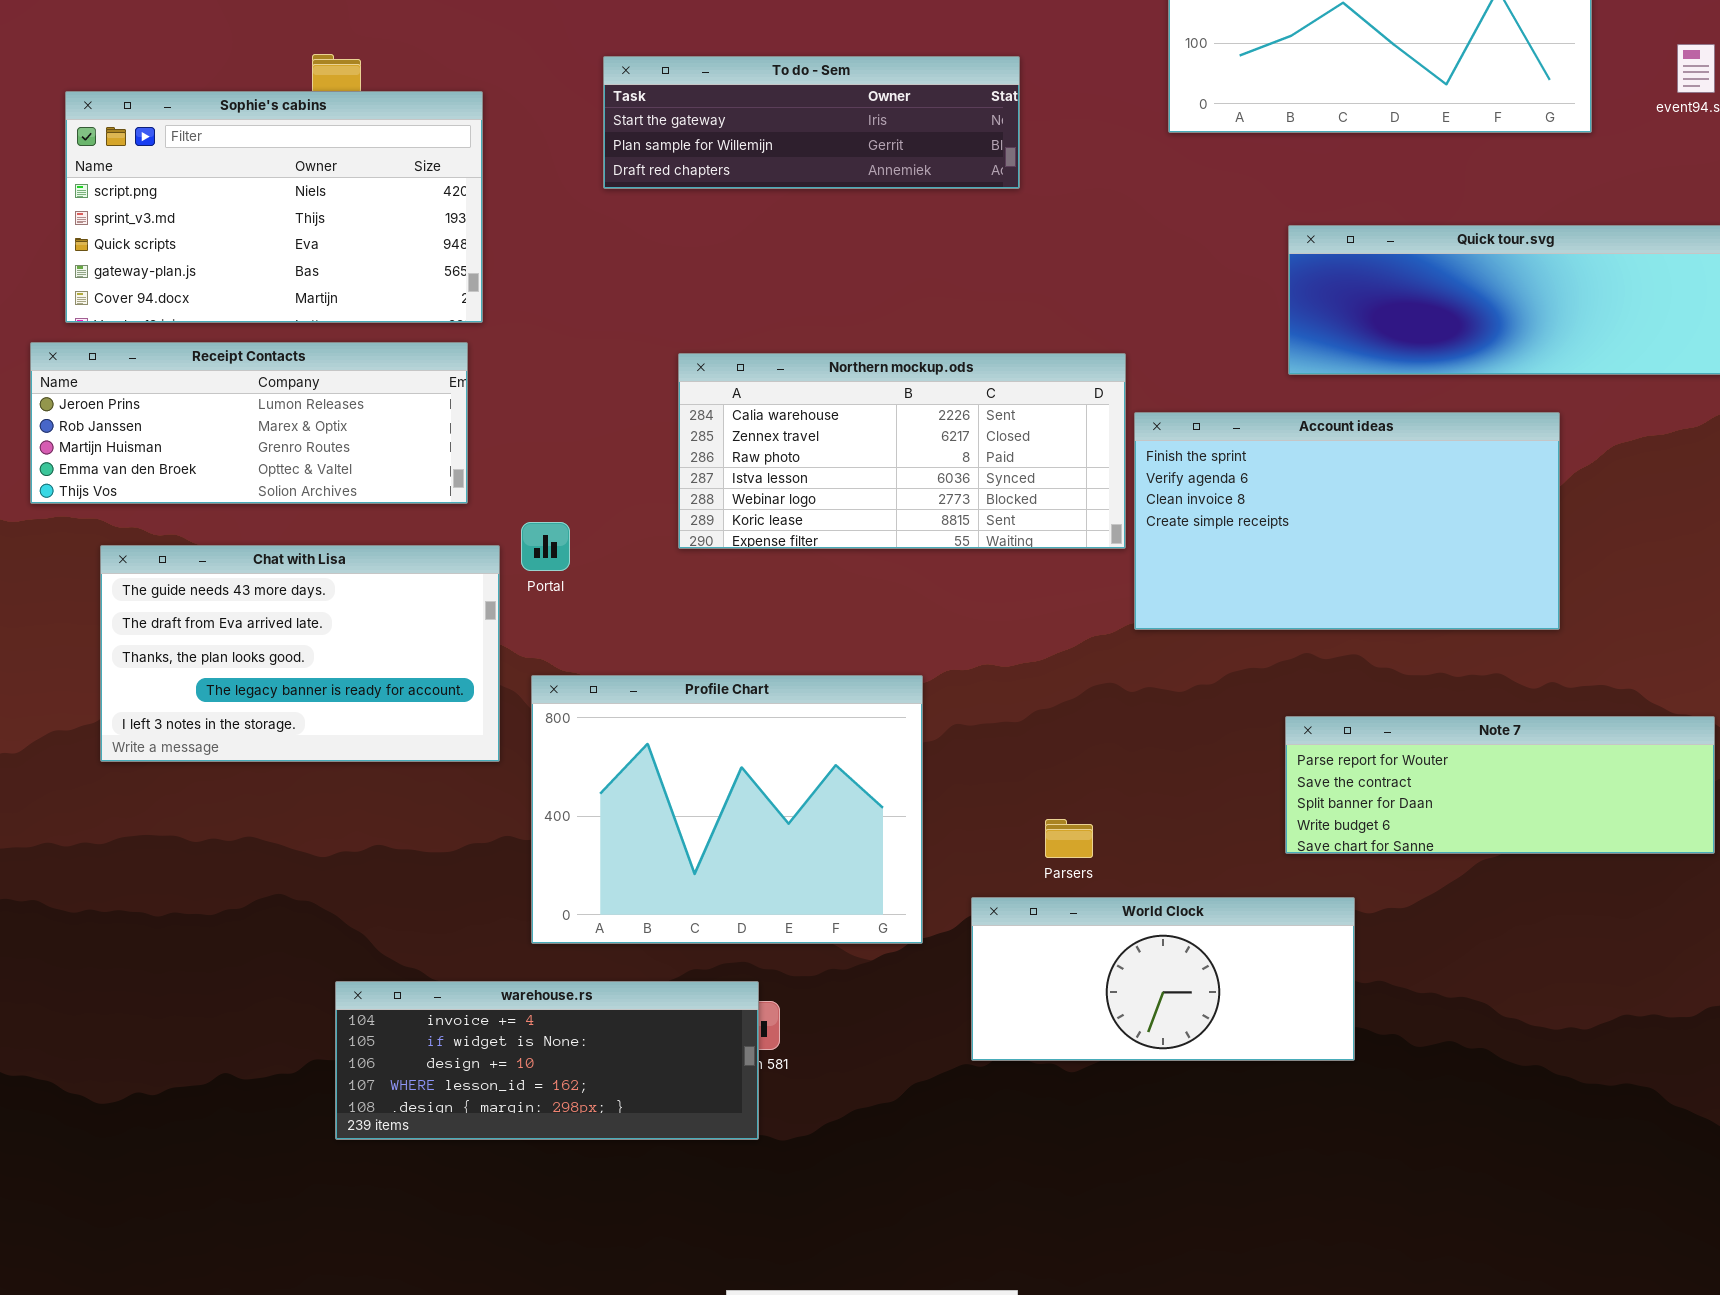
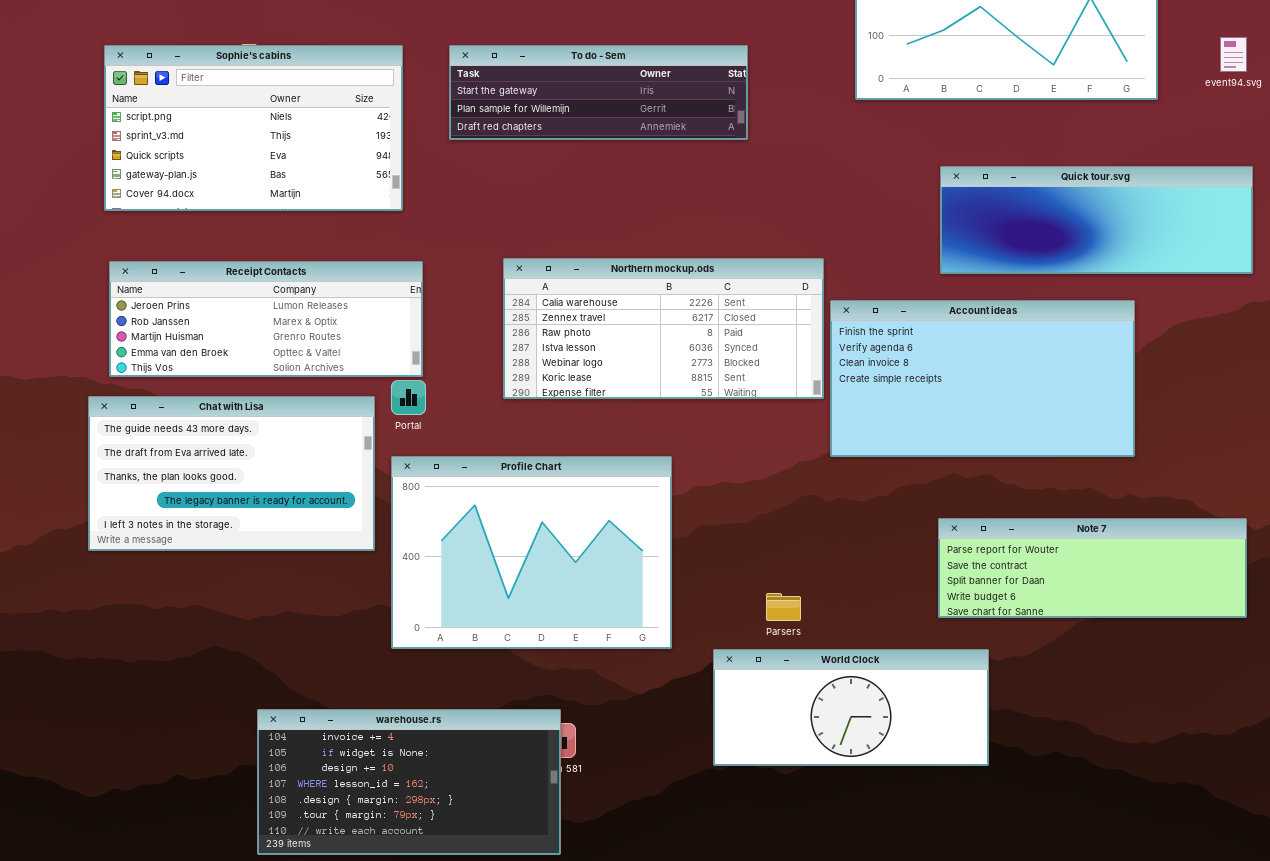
Sophie's cabins: [65,91,483,323] -> [104,45,403,211], moved
Receipt Contacts: [30,342,468,504] -> [109,261,423,377], moved
Profile Chart: [531,675,923,944] -> [391,456,672,649], moved
warehouse.rs: [335,981,759,1140] -> [257,709,561,855], resized

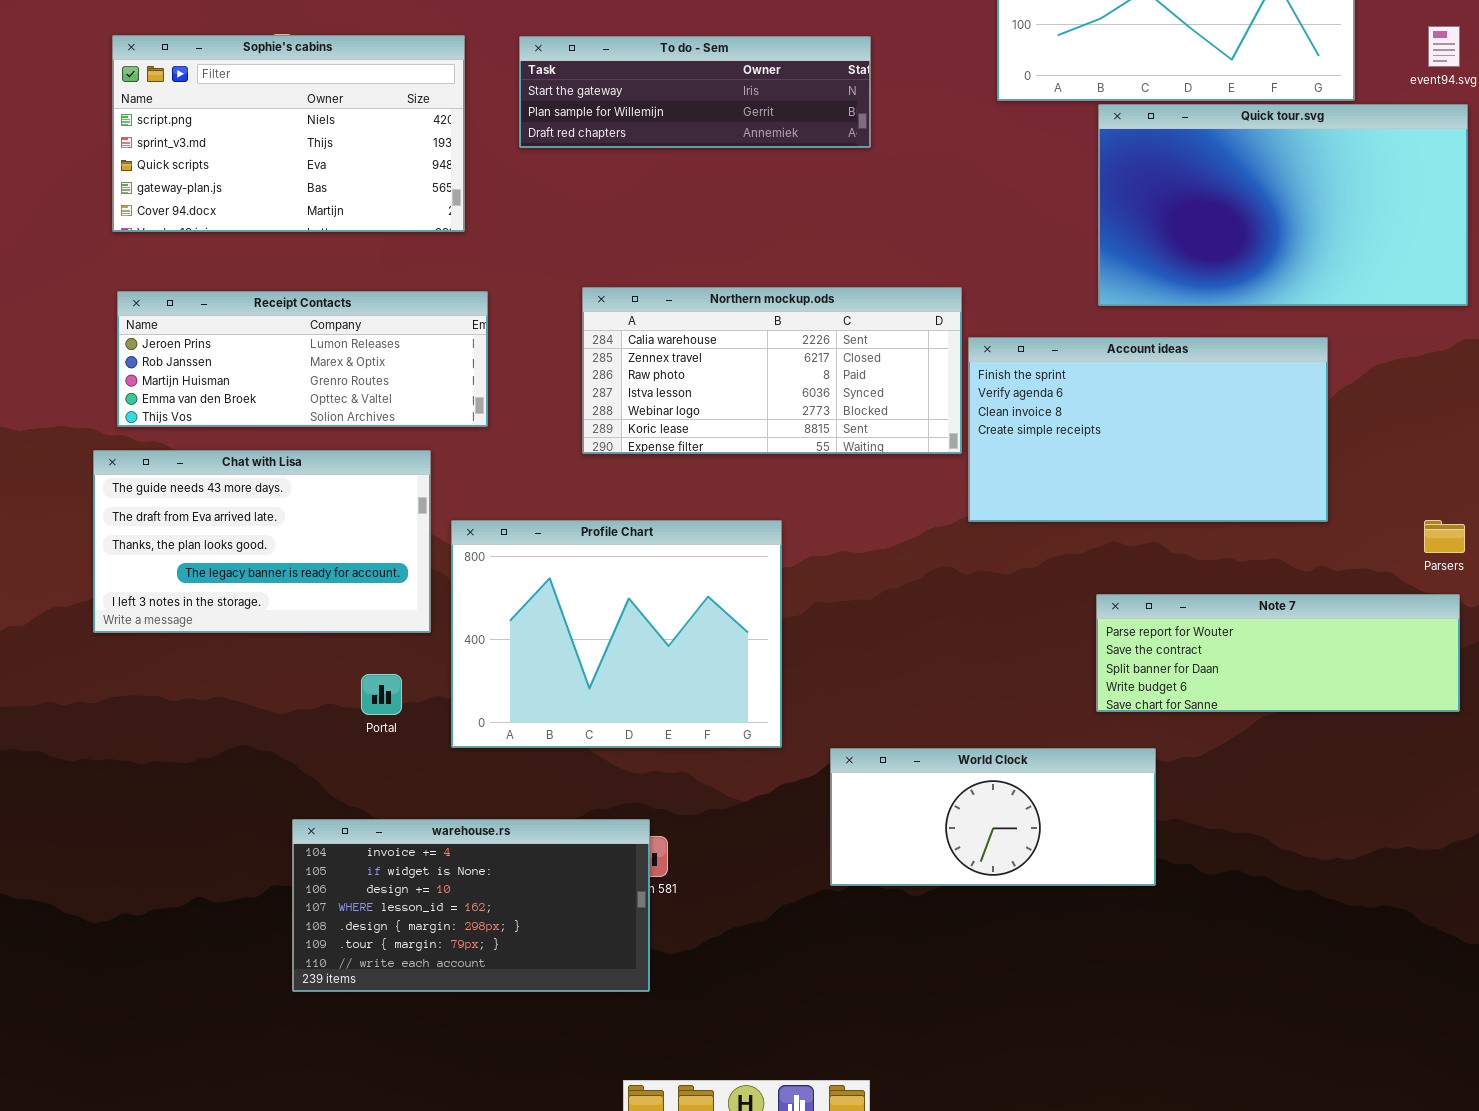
Quick tour.svg: [940,166,1253,274] -> [1098,104,1468,306], resized
Portal: [391,380,426,415] -> [361,674,402,715], moved
Parsers: [766,593,801,621] -> [1424,520,1465,553], moved

